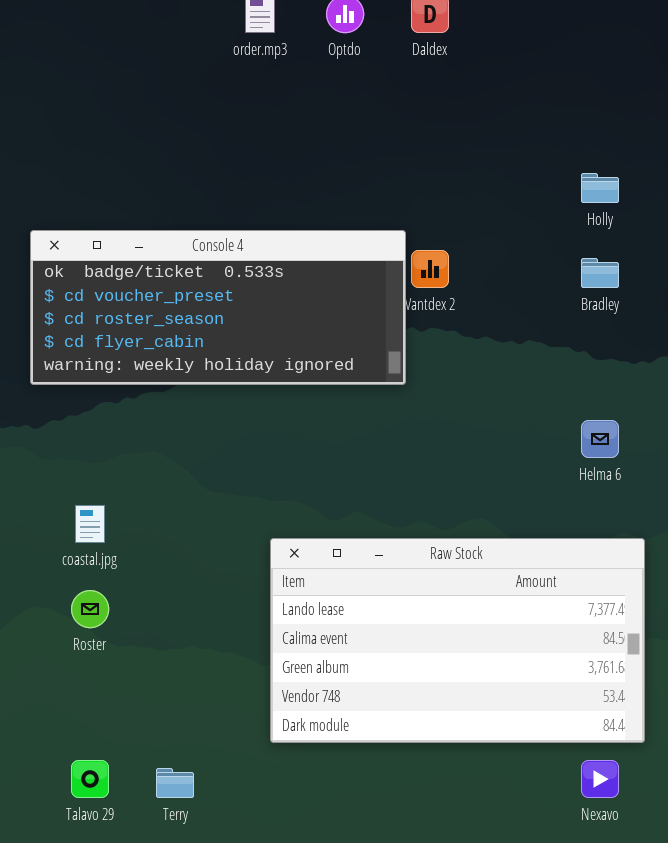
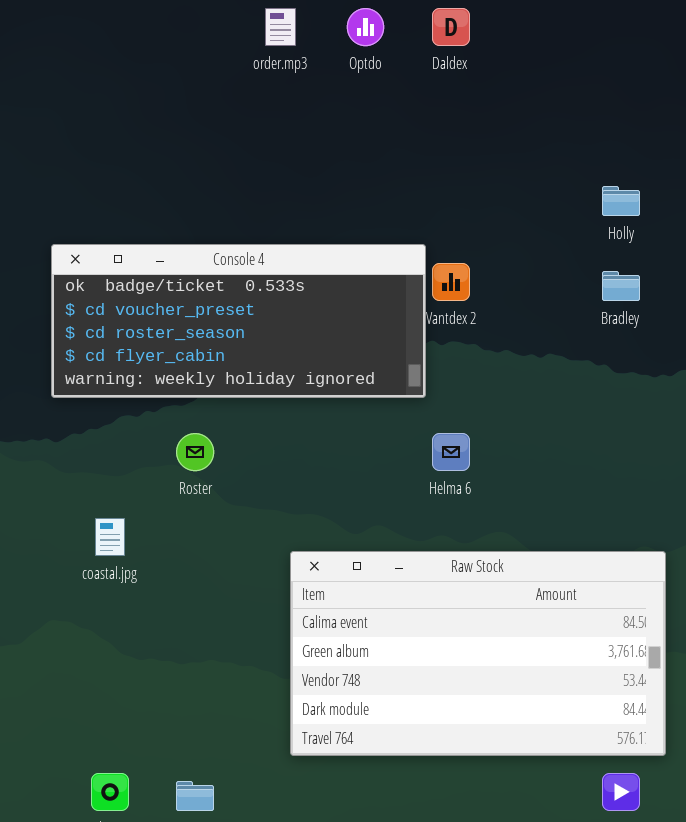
Helma 6: [581,420,619,458] -> [432,433,470,471], moved
Raw Stock: [270,538,645,743] -> [290,551,666,756], scrolled down 1 row
Roster: [71,590,109,628] -> [176,433,214,471], moved

